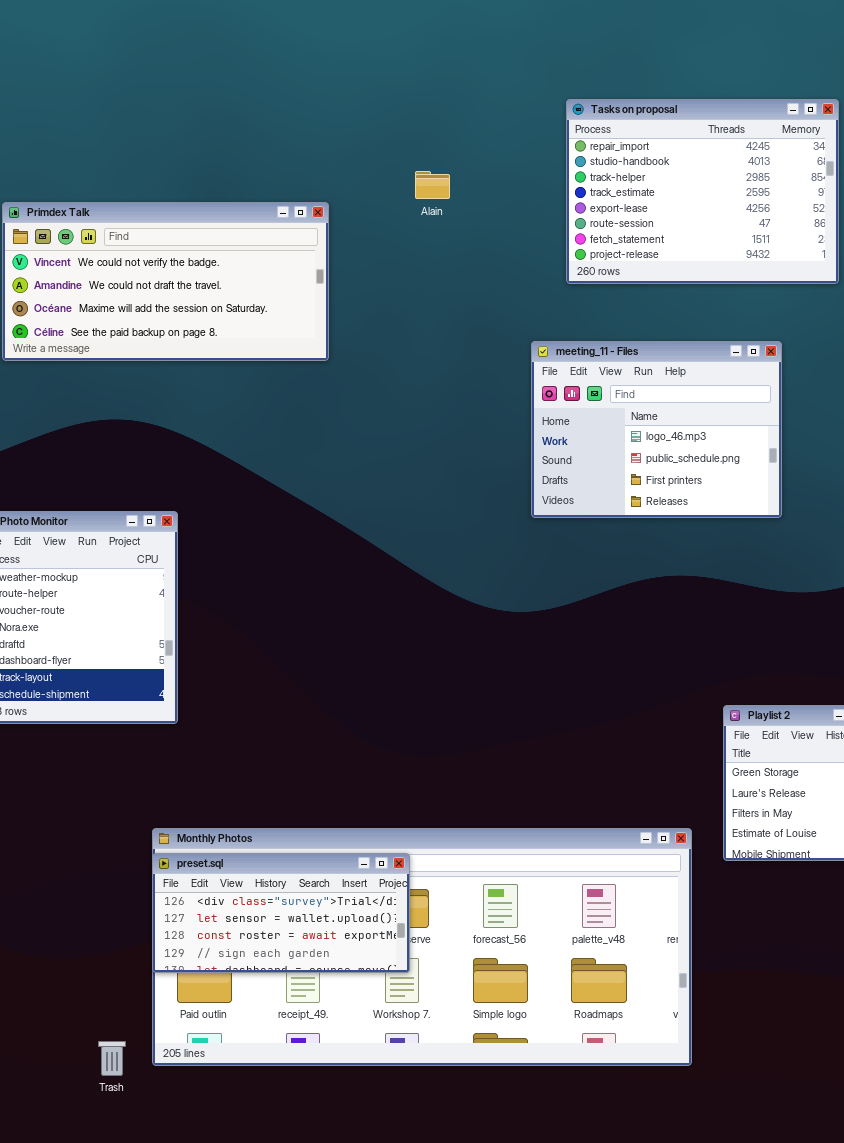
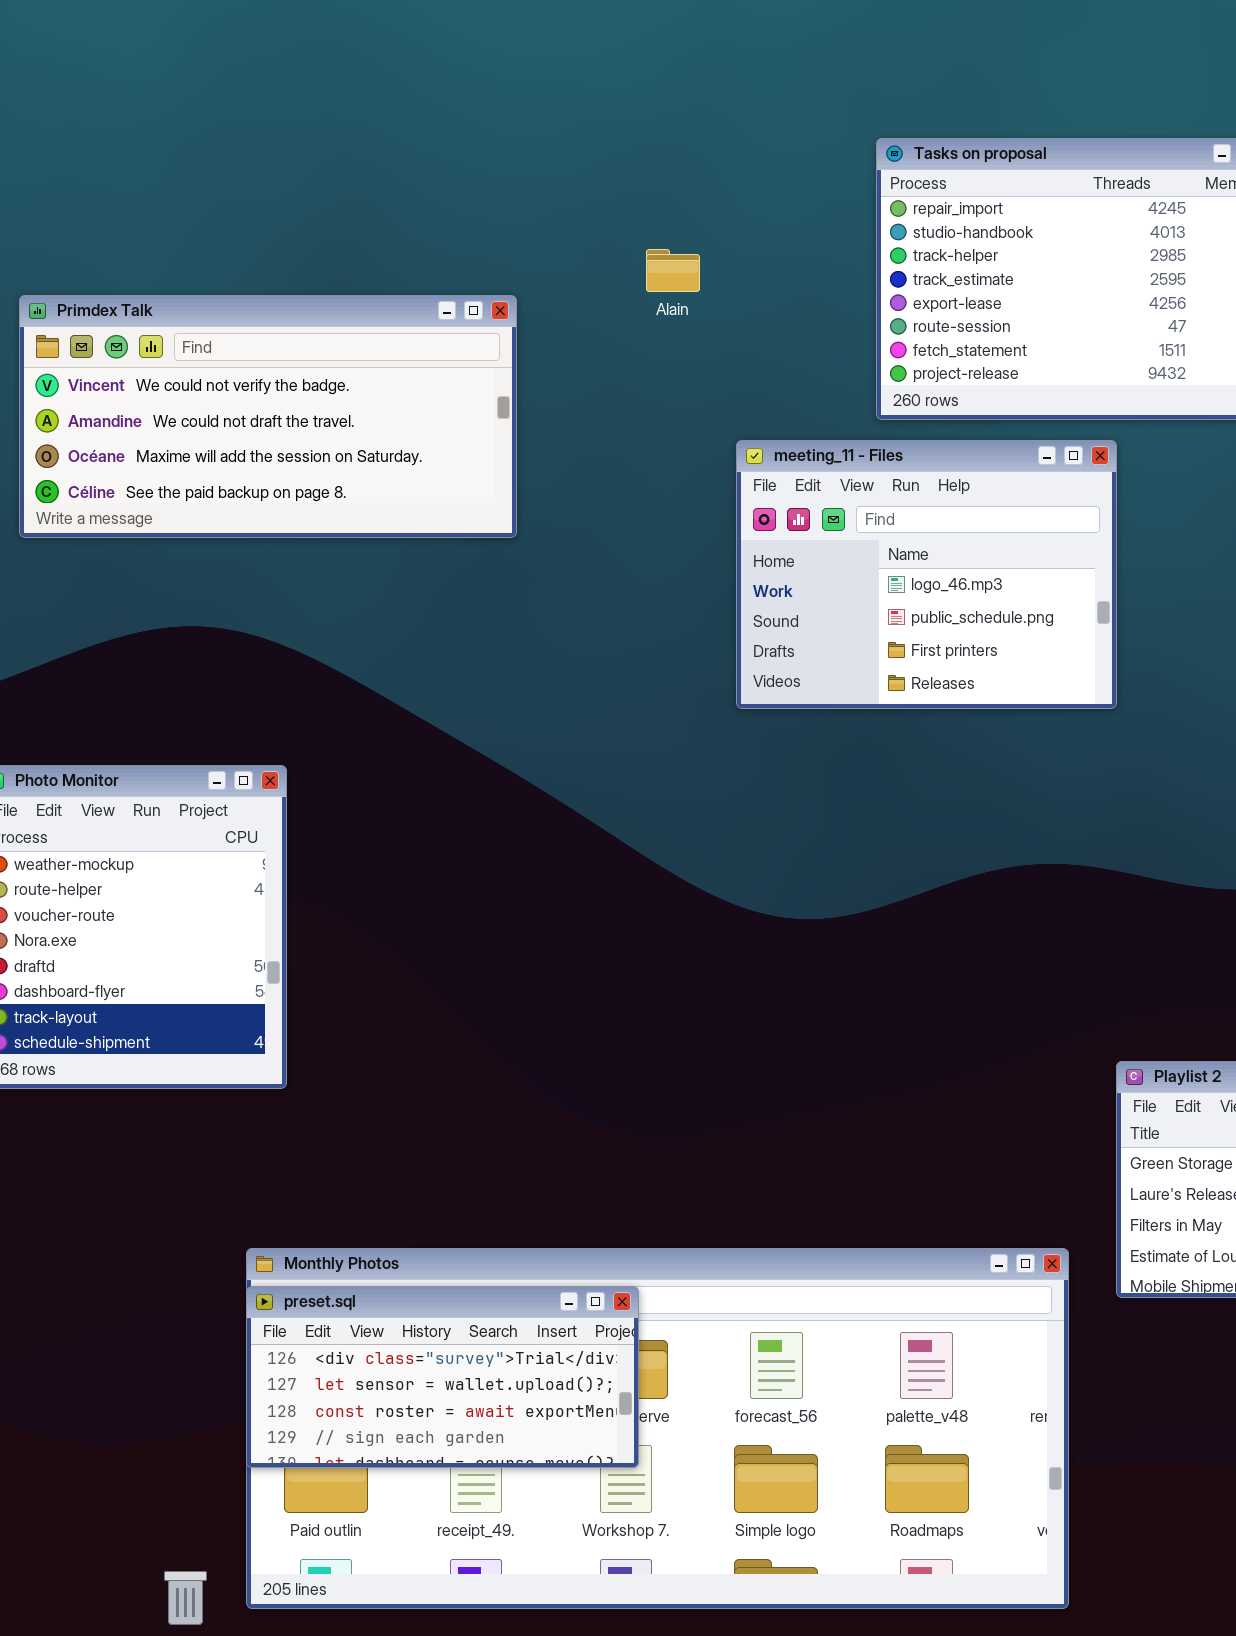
meeting_11 - Files: [531,341,782,518] -> [736,440,1117,709], moved

